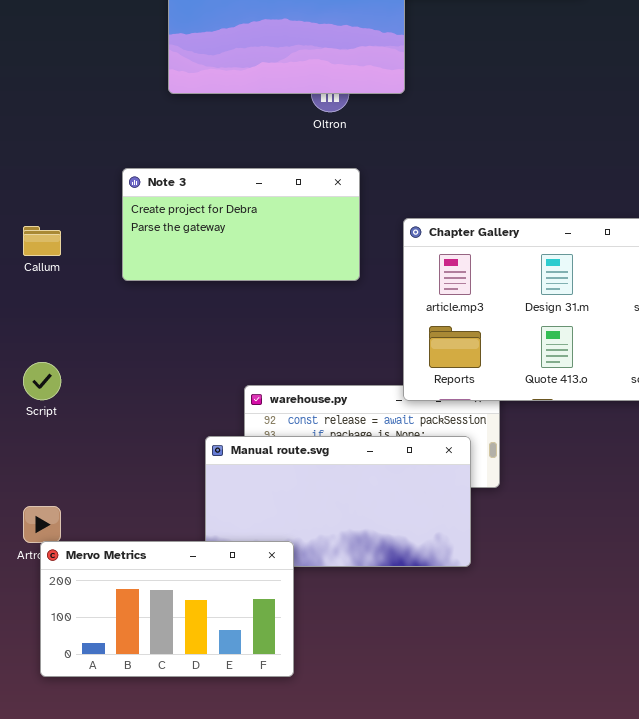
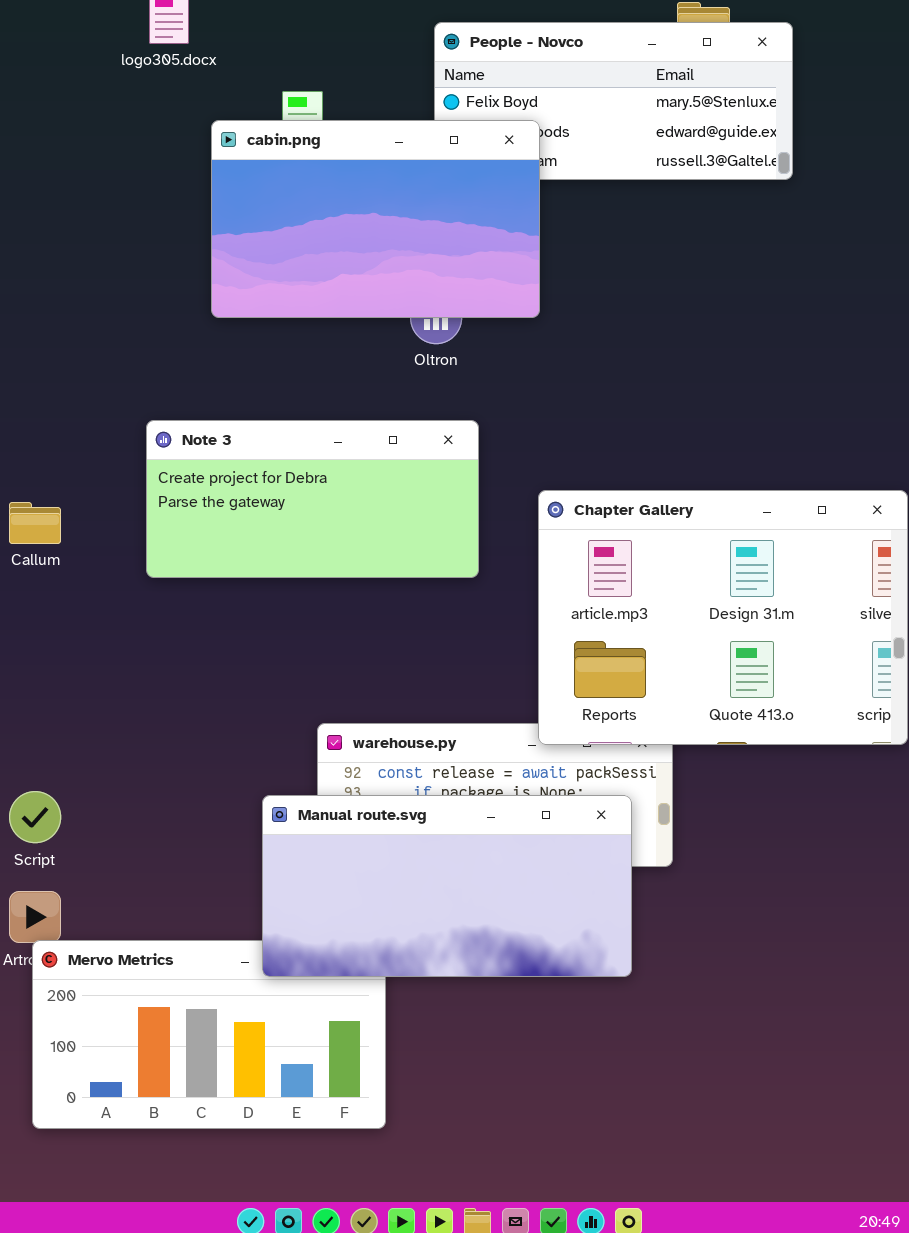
Script: [23,362,61,400] -> [9,791,61,843], moved
Manual route.svg: [205,436,471,567] -> [262,795,632,977], raised

